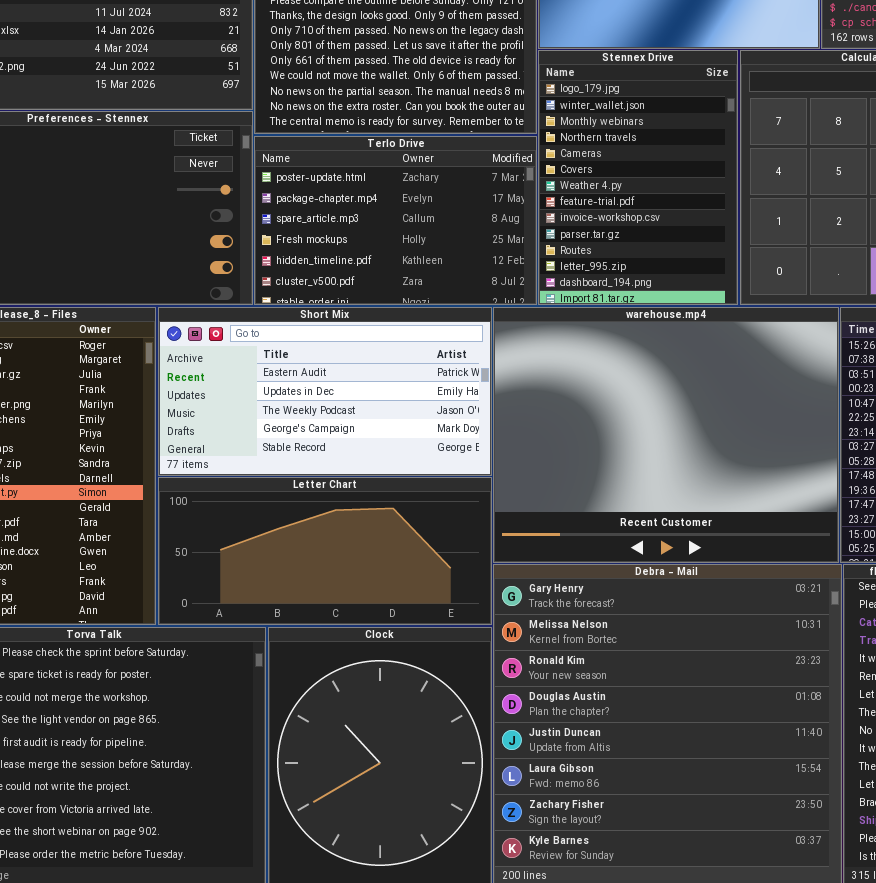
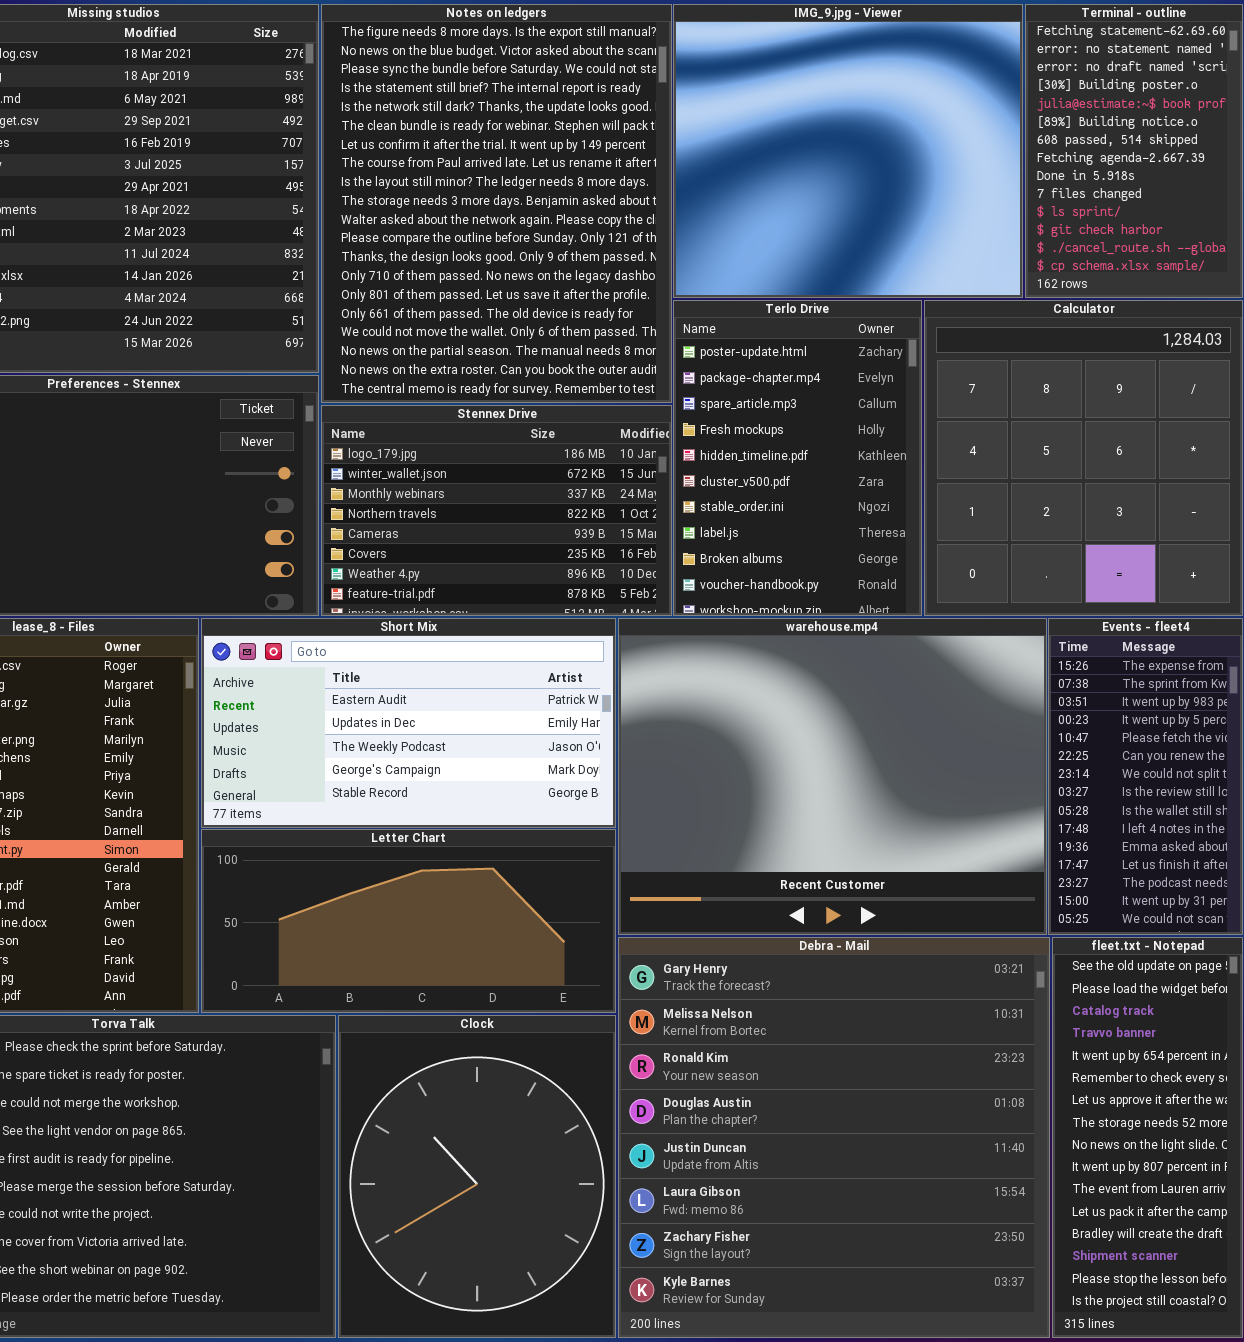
Stennex Drive: [538,50,738,305] -> [321,405,672,616], moved, resized
Terlo Drive: [254,136,537,305] -> [673,300,922,616], moved, resized

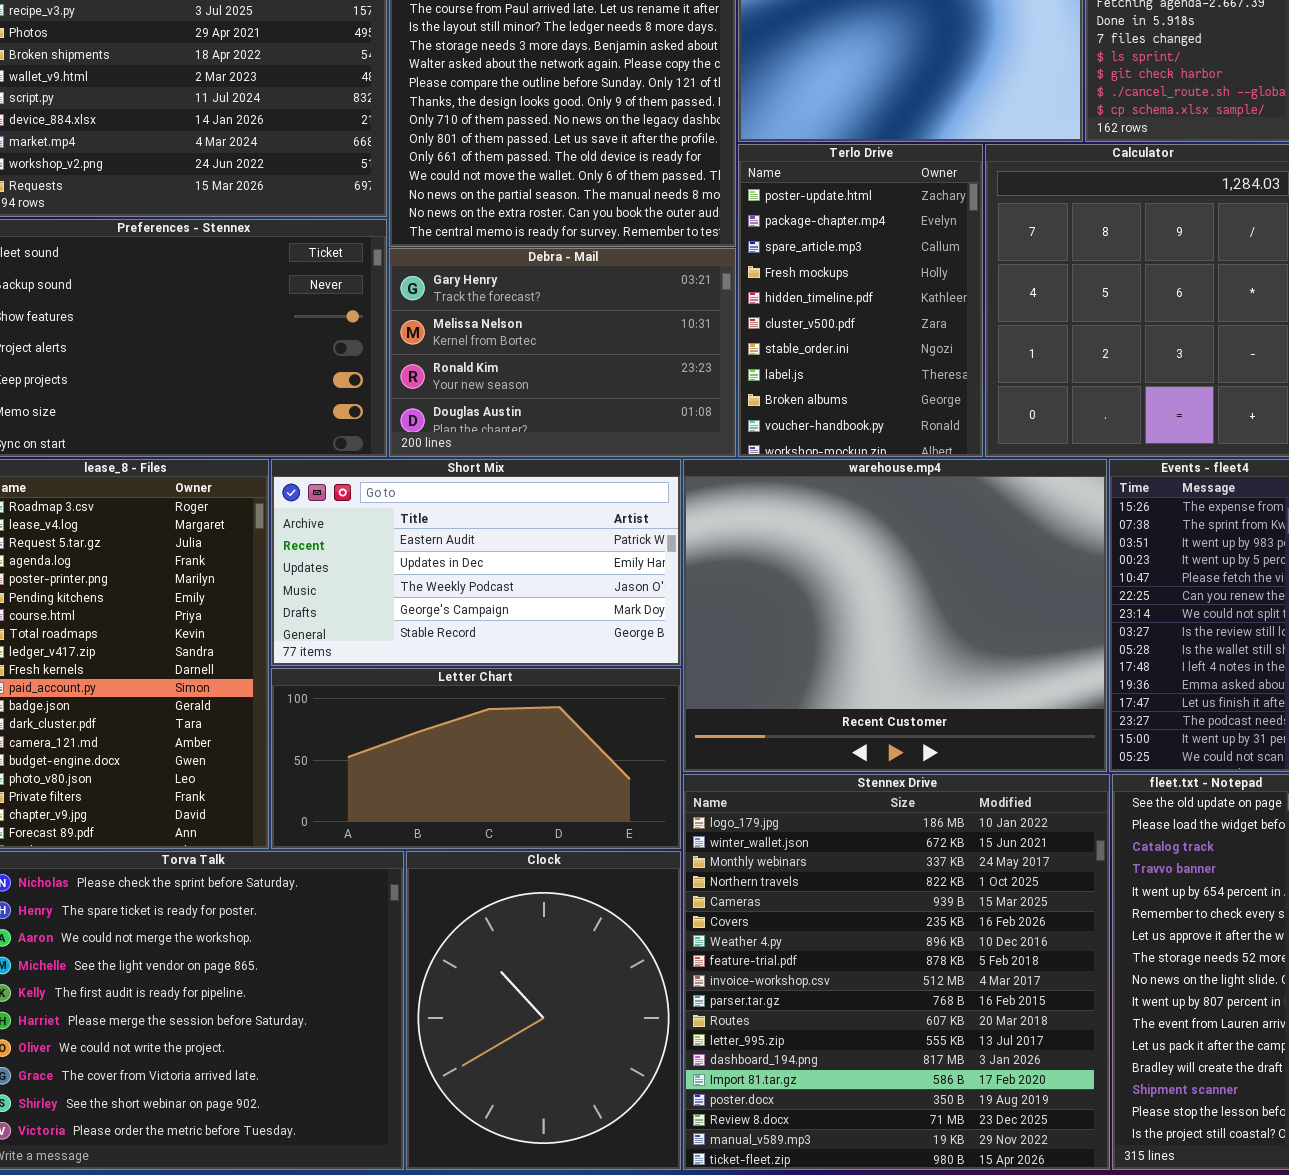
Stennex Drive: [321,405,672,616] -> [683,774,1110,1170], moved, resized
Debra - Mail: [618,937,1050,1338] -> [389,248,736,457], moved, resized

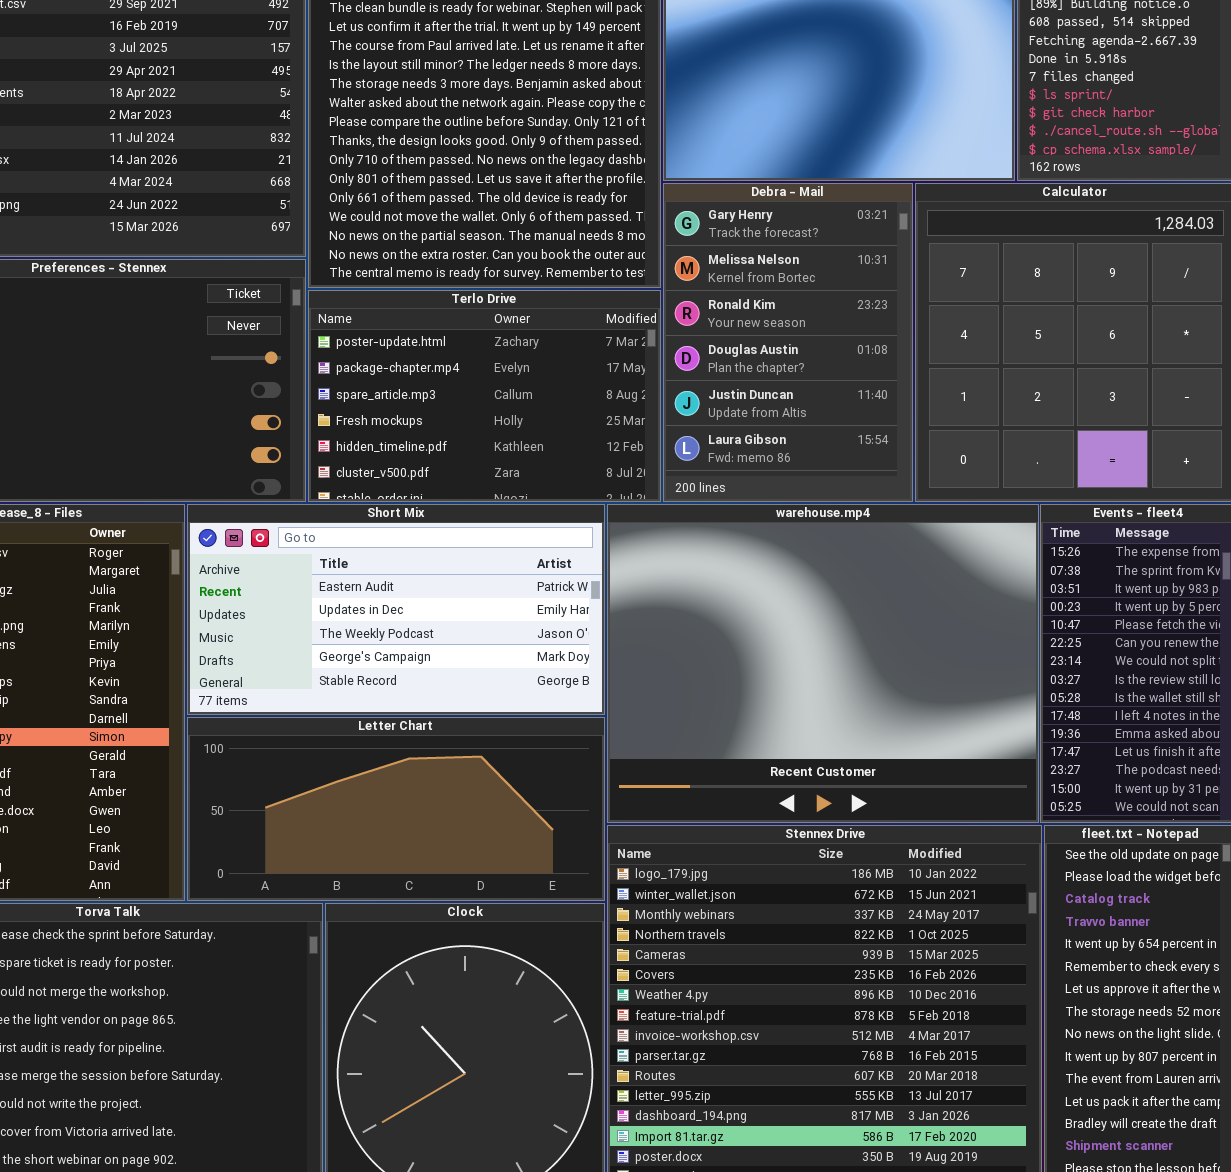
Terlo Drive: [738,144,983,457] -> [308,290,661,502], moved, resized
Debra - Mail: [389,248,736,457] -> [663,183,913,502], moved, resized

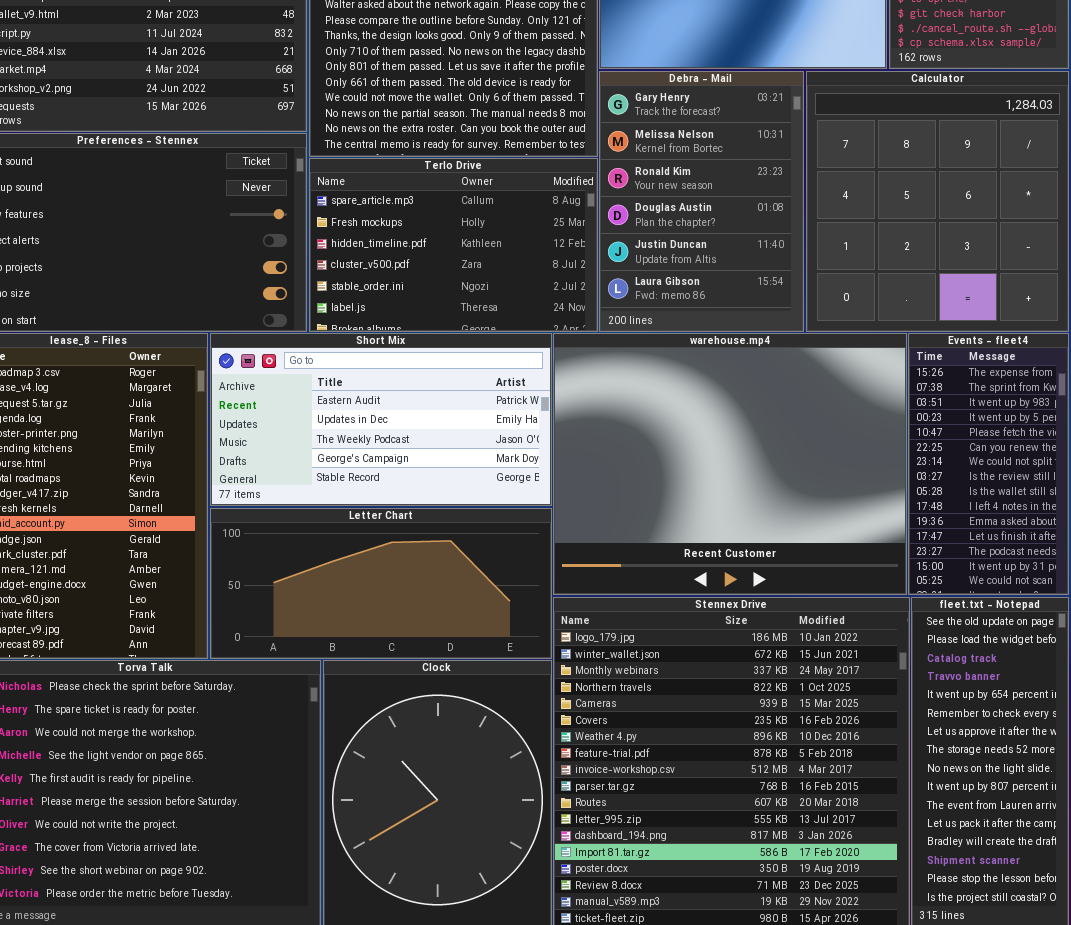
Terlo Drive: [308,290,661,502] -> [309,158,598,332], scrolled down 2 rows

